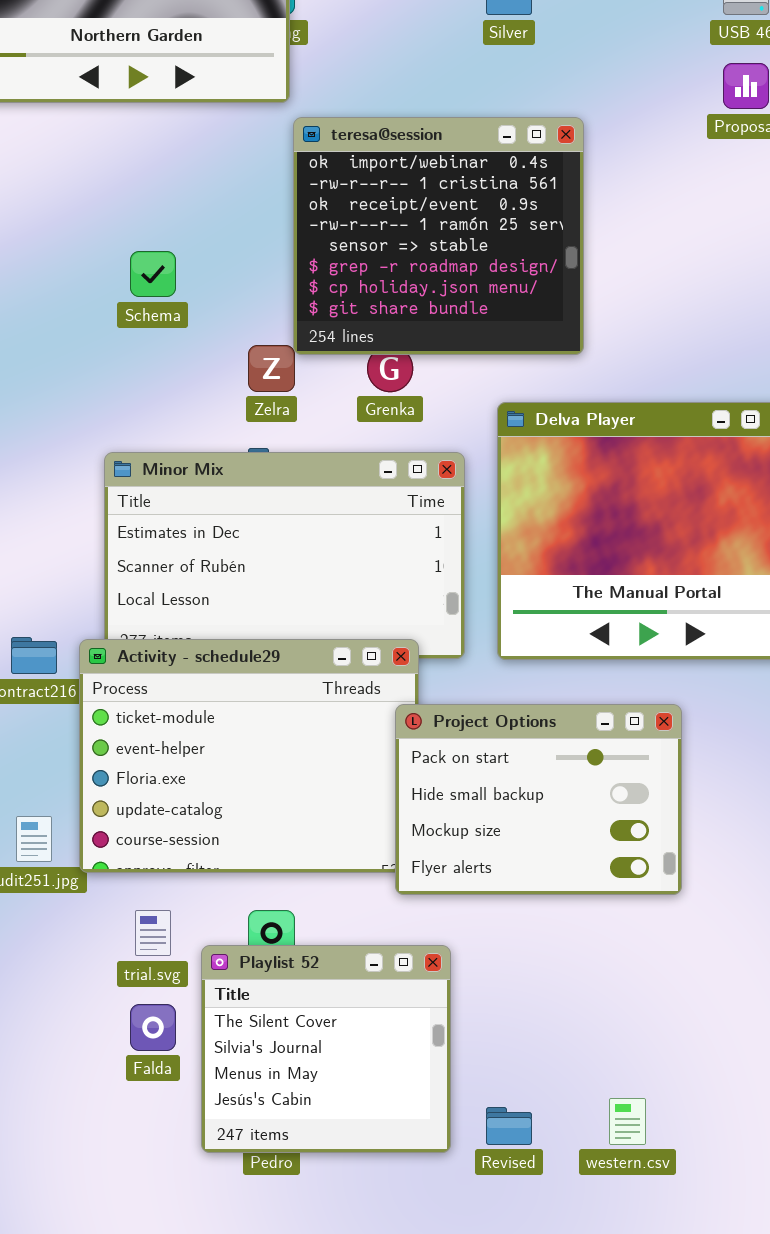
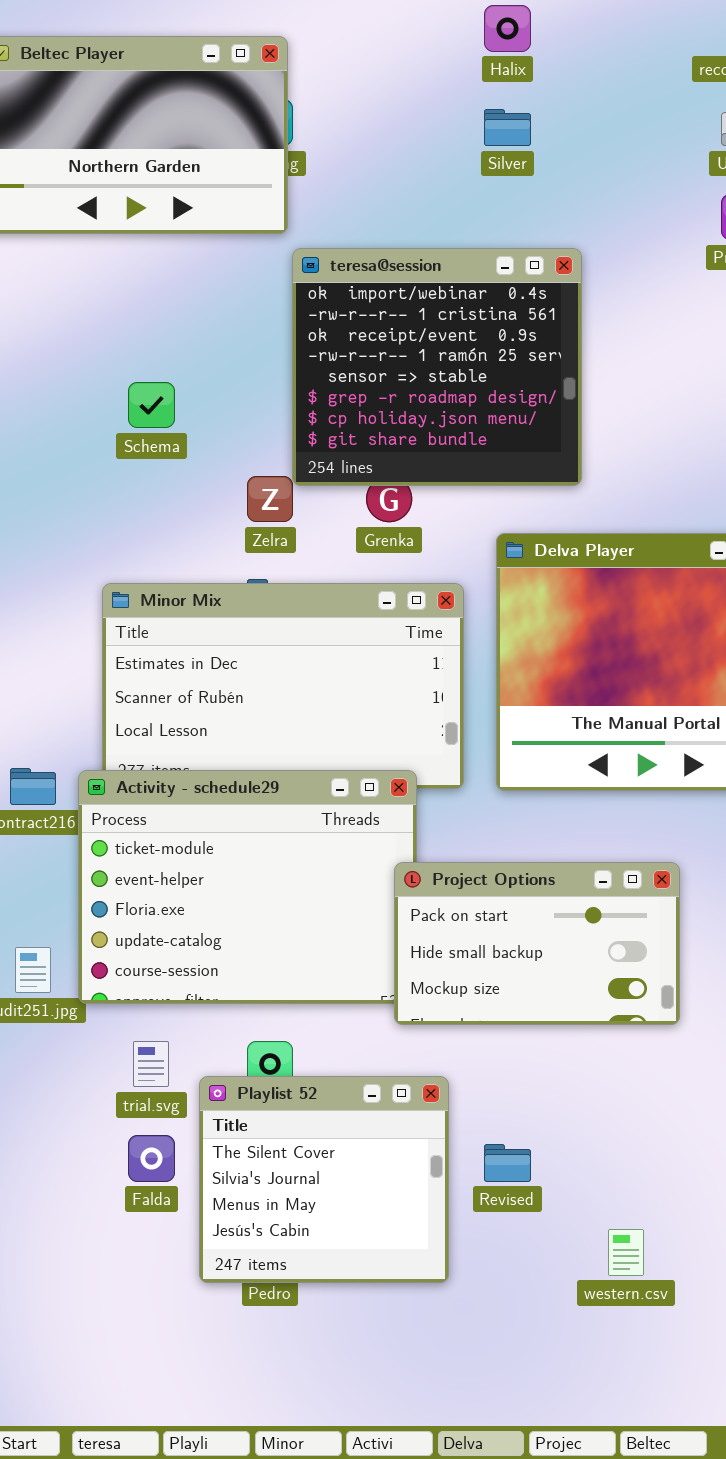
Project Options: [395,704,682,895] -> [394,862,680,1025], resized
Revised: [486,1107,532,1145] -> [484,1144,531,1182], moved

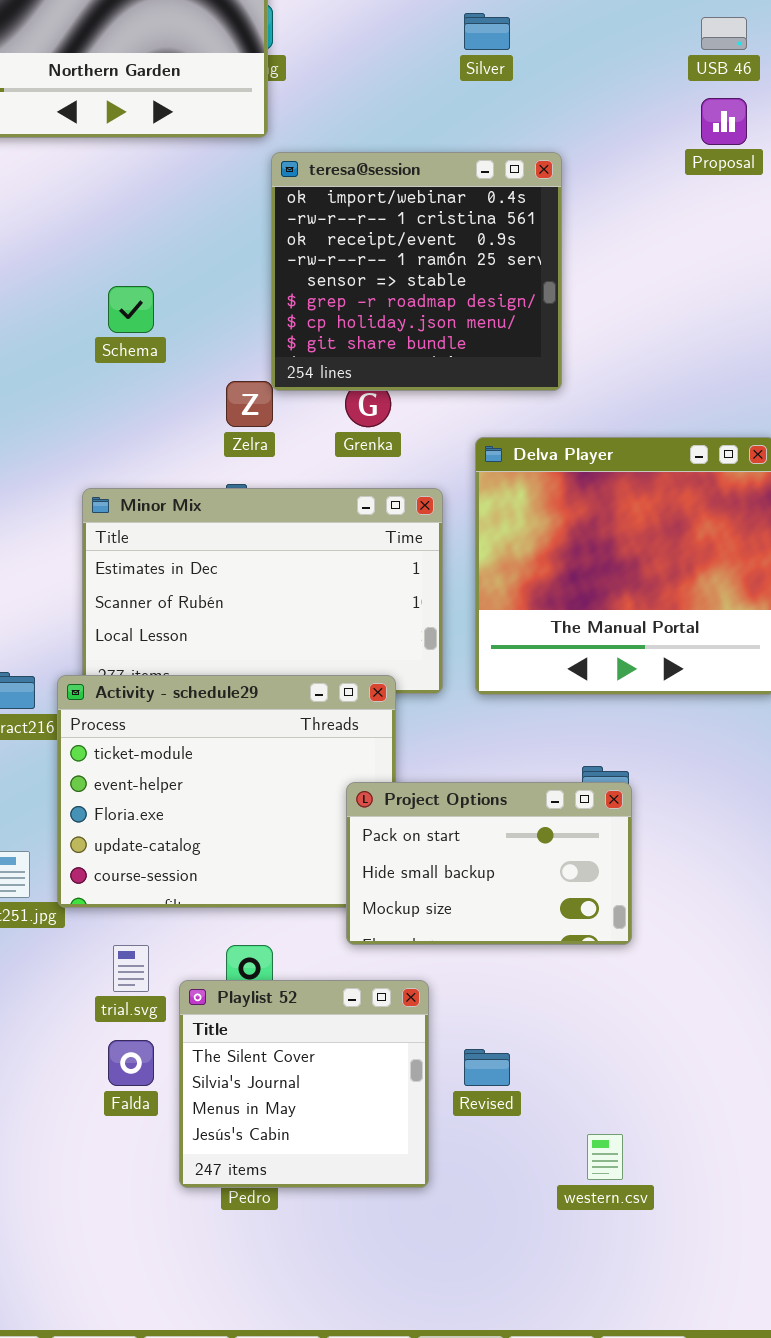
Project Options: [394,862,680,1025] -> [346,782,632,945], moved

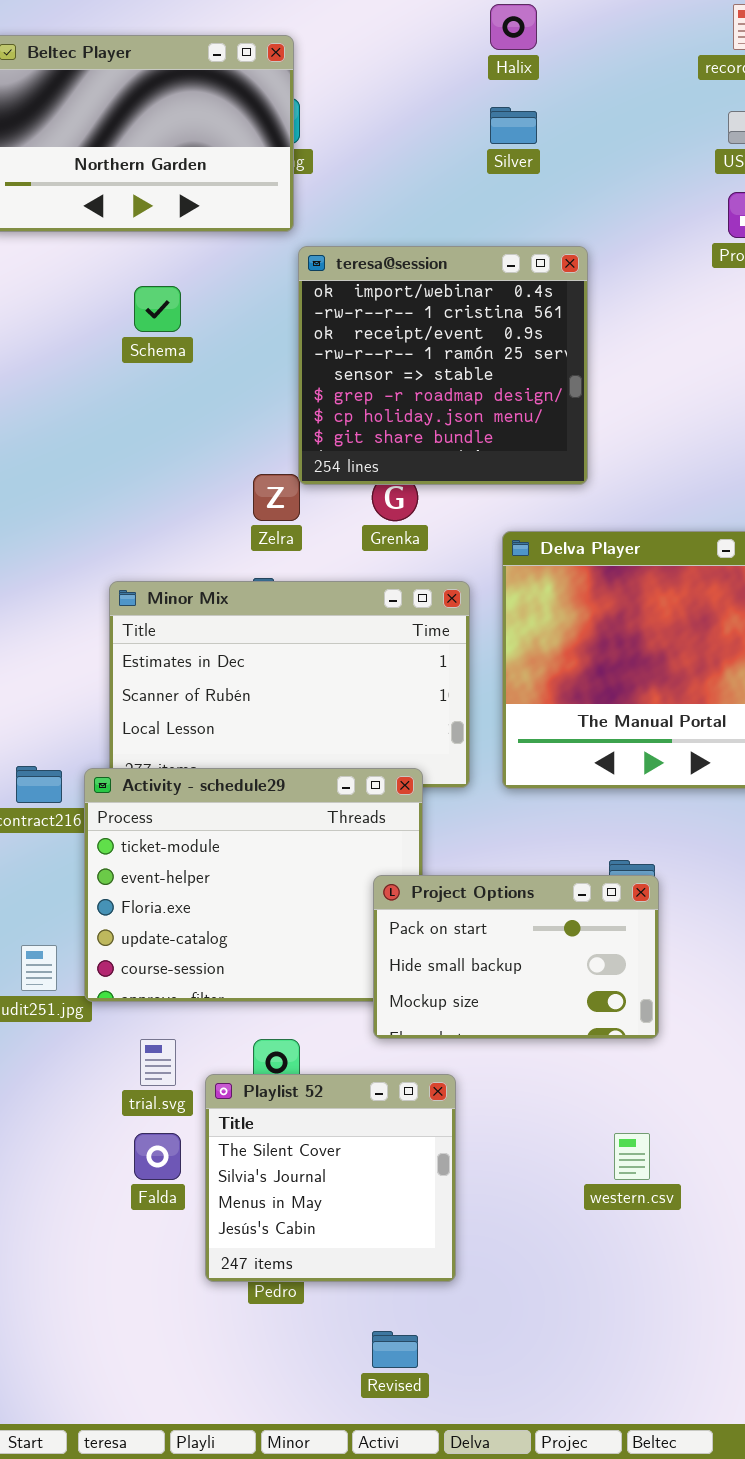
Schema: [108,286,154,333] -> [134,286,181,332], moved
Revised: [464,1049,510,1086] -> [372,1331,418,1368], moved
western.csv: [587,1134,623,1180] -> [614,1133,650,1180], moved

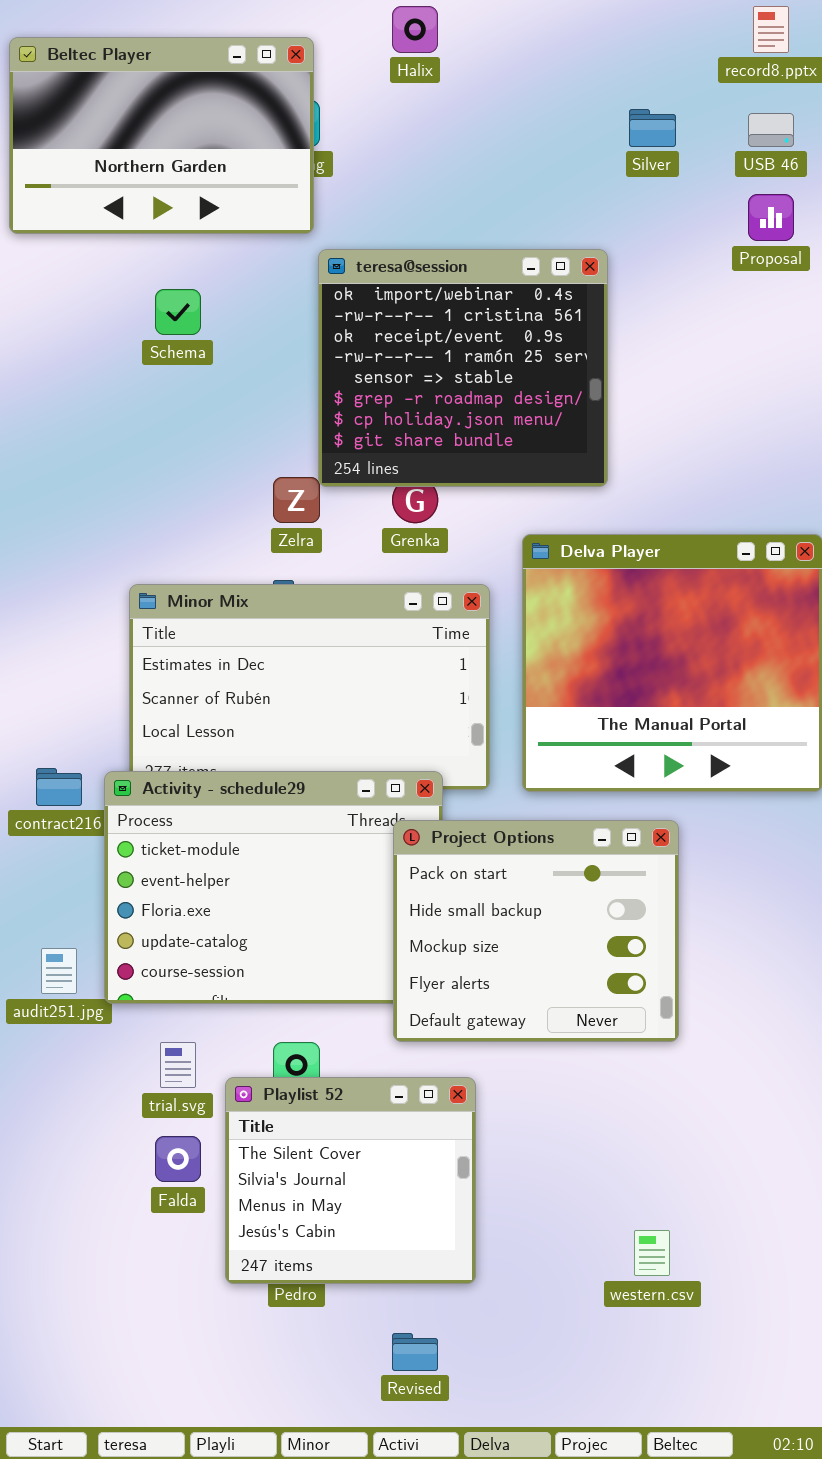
Halix: [490,4,537,50] -> [392,6,438,53], moved
Silver: [490,107,537,144] -> [629,109,676,147], moved
Project Options: [373,875,659,1039] -> [393,820,679,1042], resized
western.csv: [614,1133,650,1180] -> [634,1230,670,1276], moved

